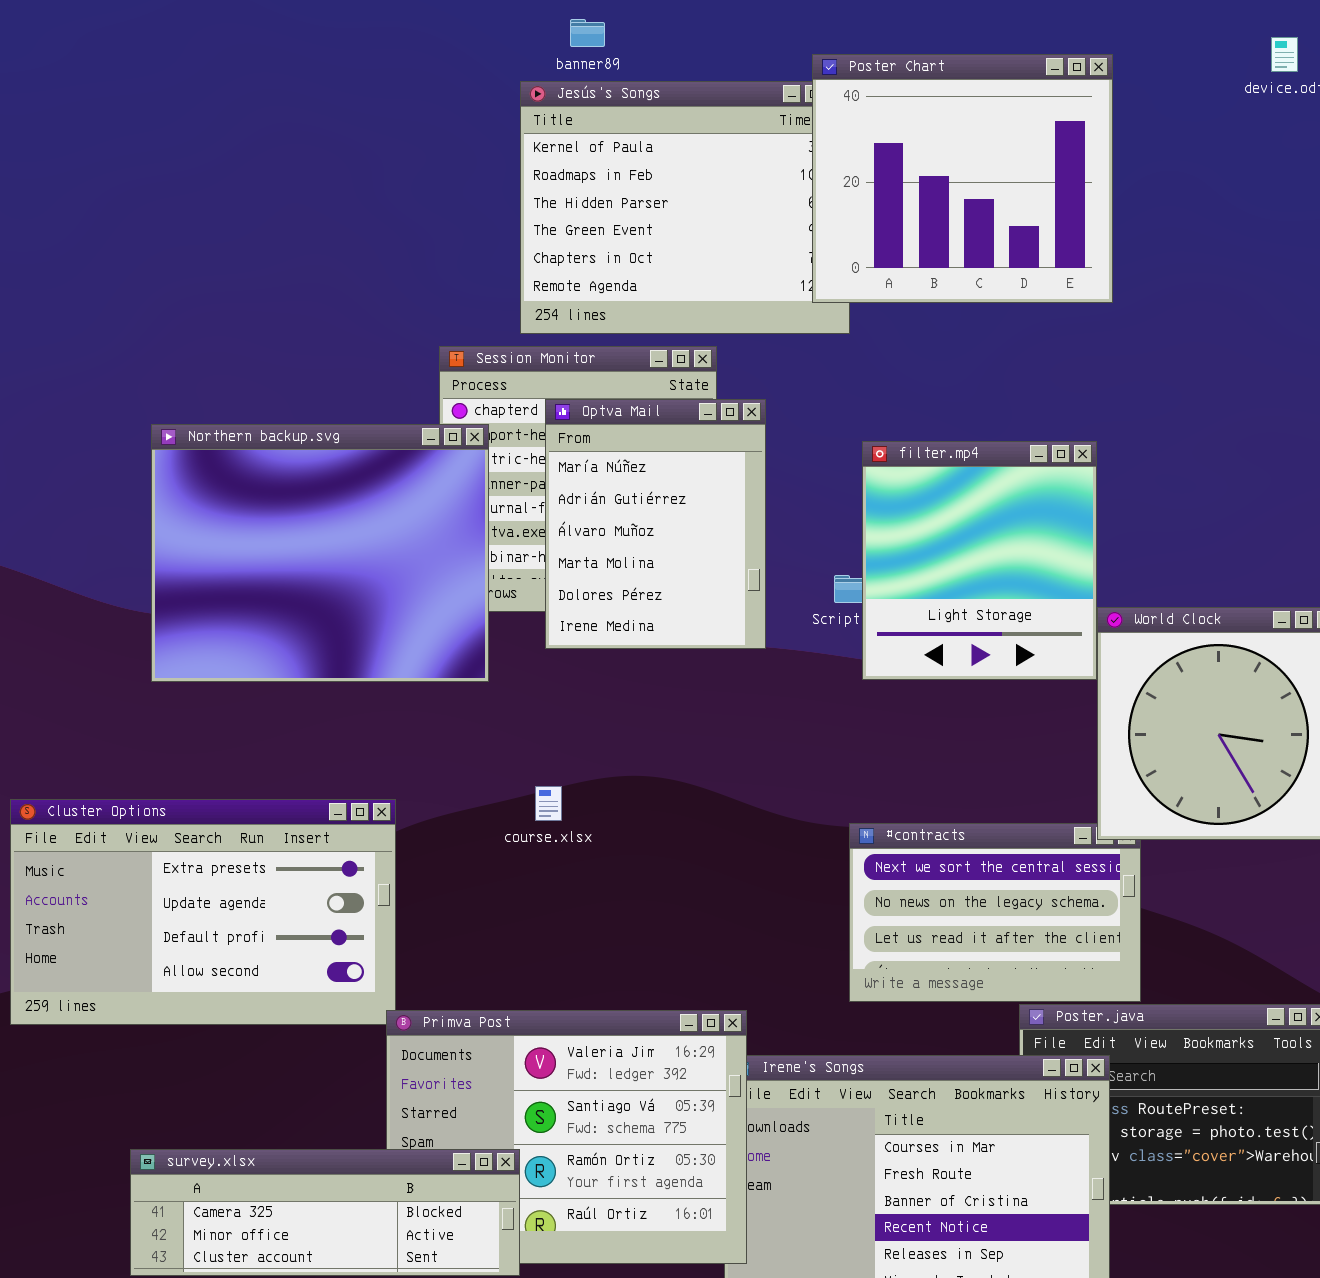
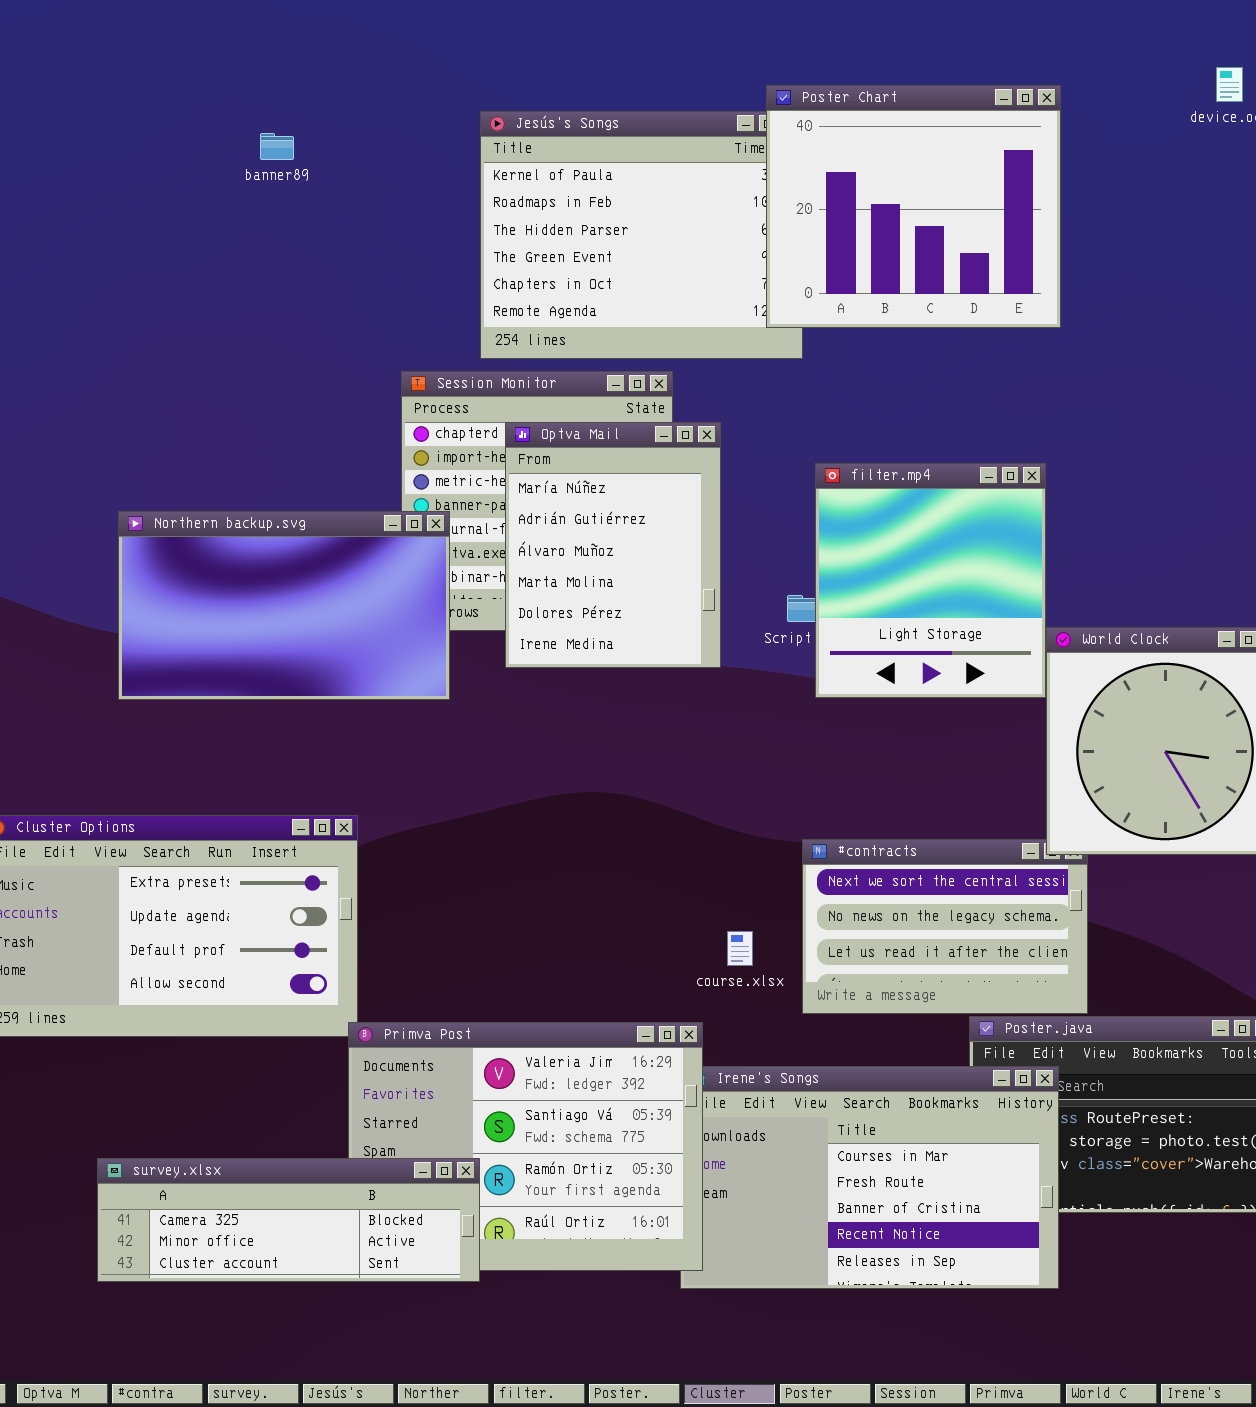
banner89: [570,19,605,47] -> [260,133,294,160], moved
Northern backup.svg: [151,424,489,682] -> [118,511,450,700], resized
course.xlsx: [535,786,562,821] -> [727,931,753,966], moved

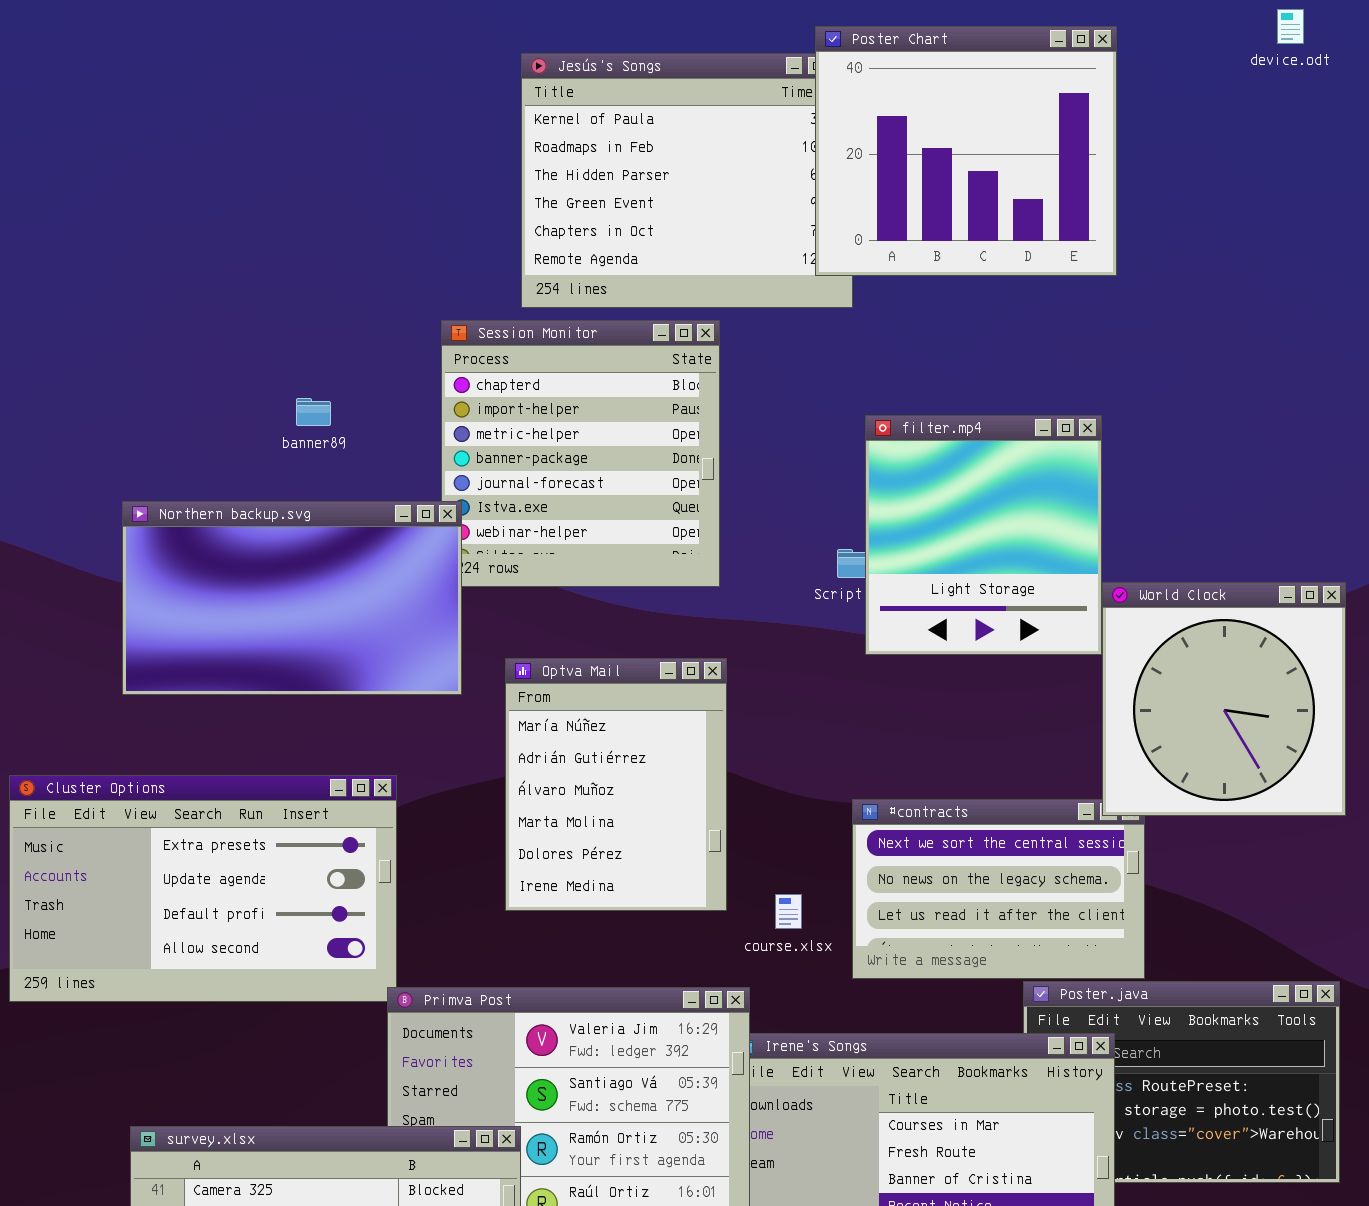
banner89: [260,133,294,160] -> [296,398,331,426], moved
Optva Mail: [505,422,721,668] -> [505,658,727,911], moved
Northern backup.svg: [118,511,450,700] -> [122,501,462,695], moved

